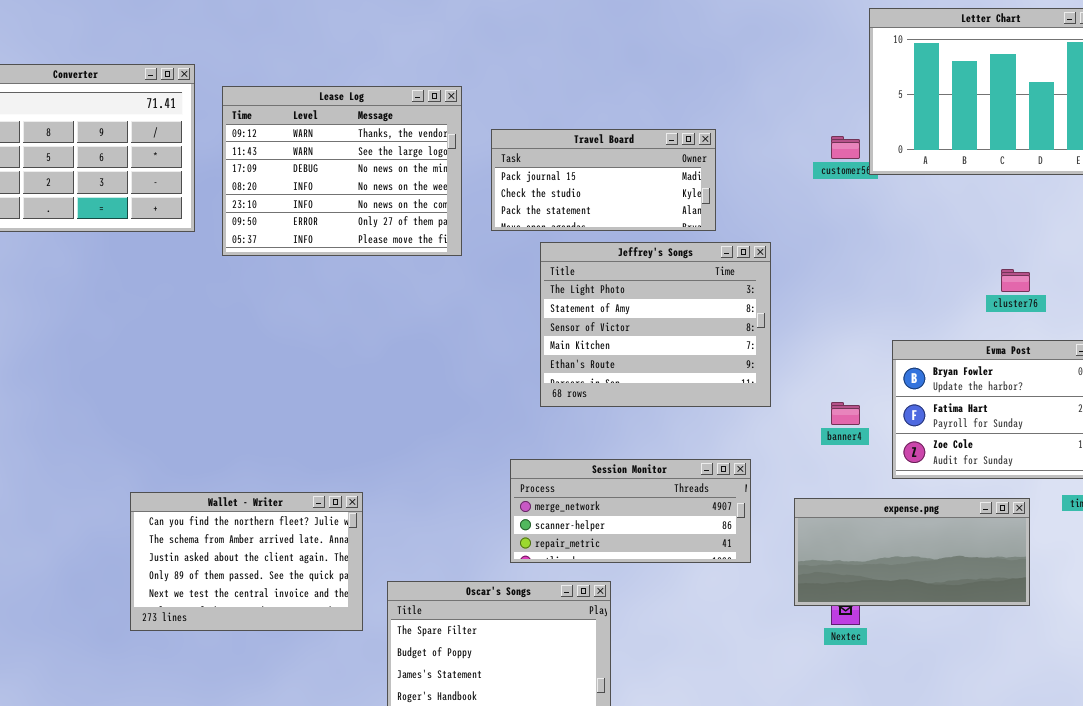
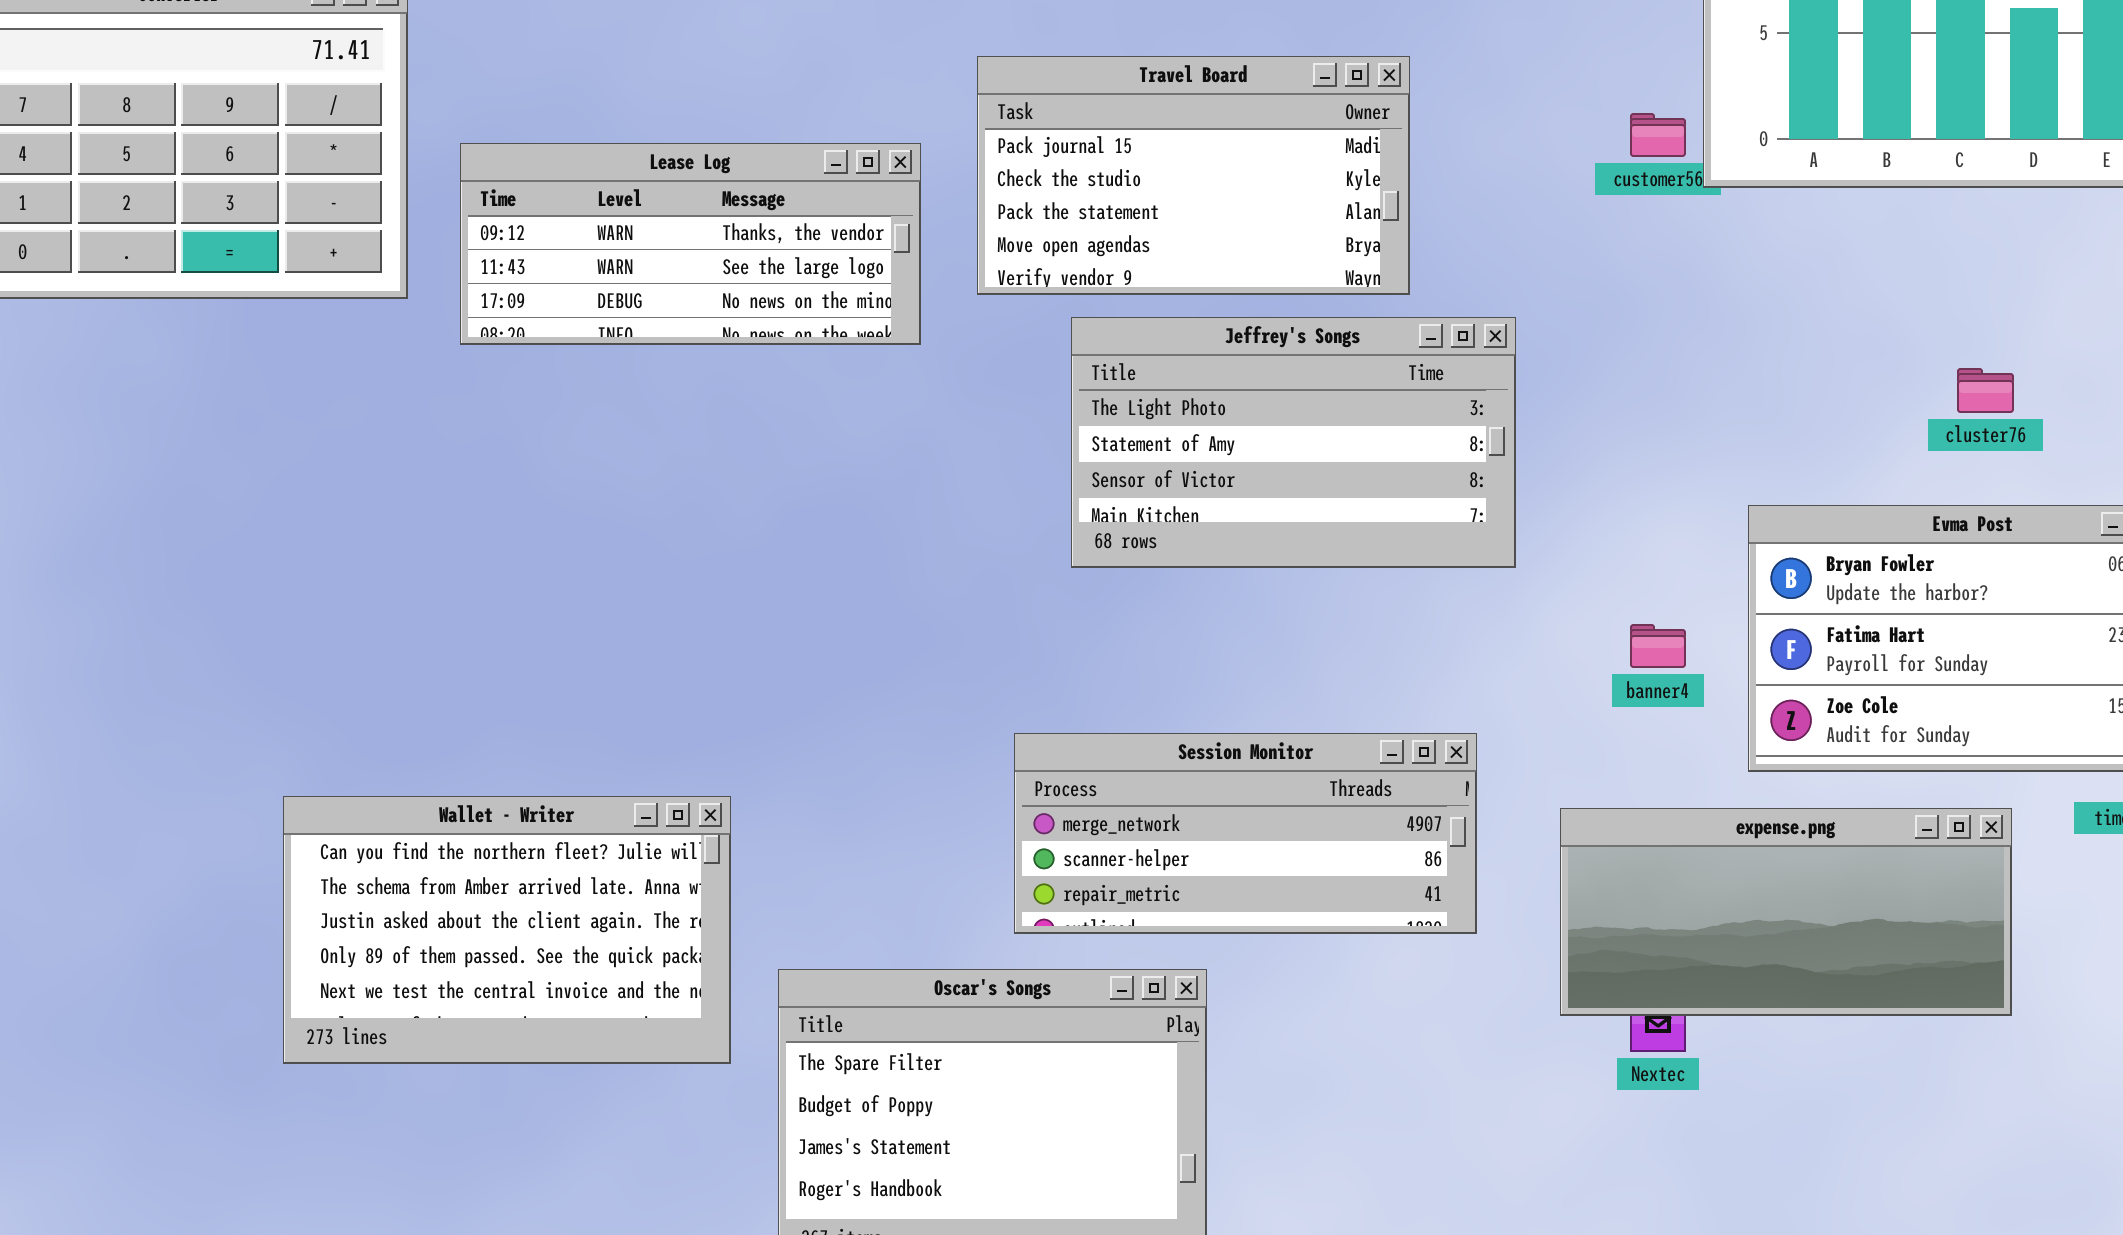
Lease Log: [222,86,462,256] -> [460,143,921,345], resized
Travel Board: [491,129,716,231] -> [977,56,1410,295], resized
Jeffrey's Songs: [540,242,771,407] -> [1071,317,1516,568], resized

